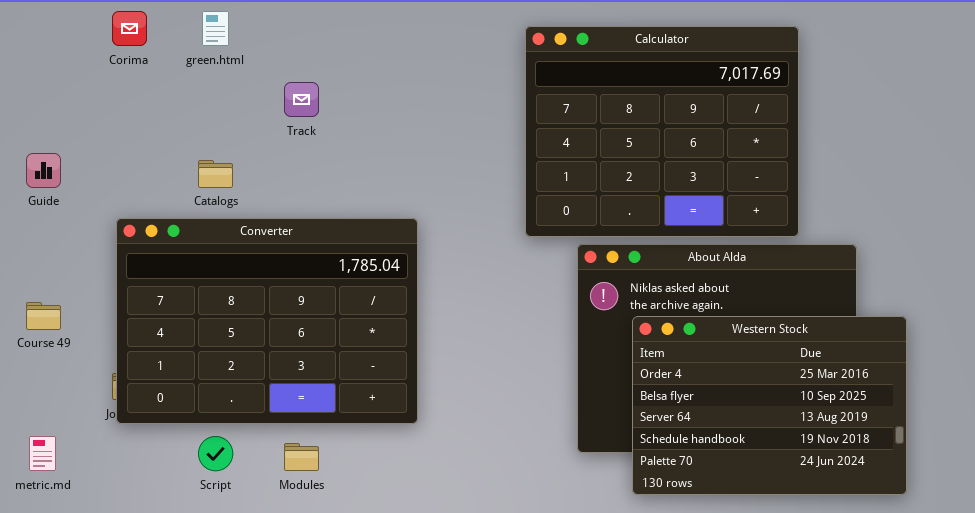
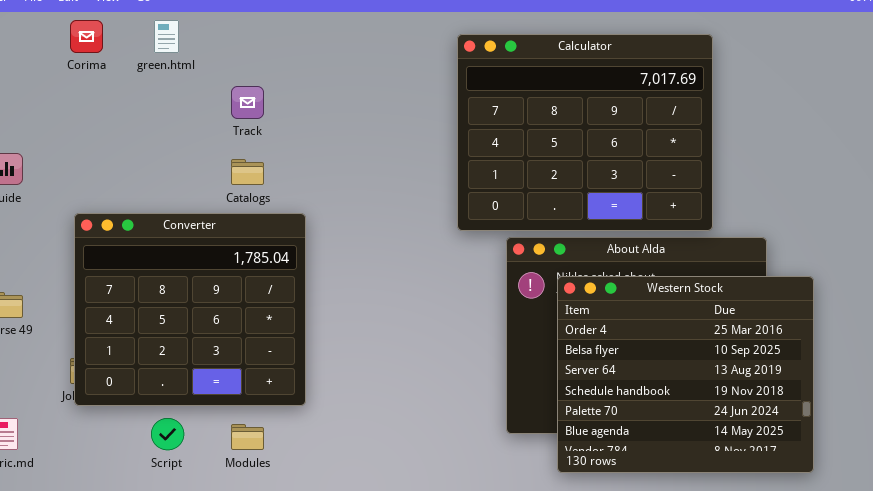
Catalogs: [198,160,233,188] -> [231,159,264,185], moved
Converter: [116,218,418,424] -> [74,213,306,406], resized
Western Stock: [632,316,907,495] -> [557,276,814,473], resized

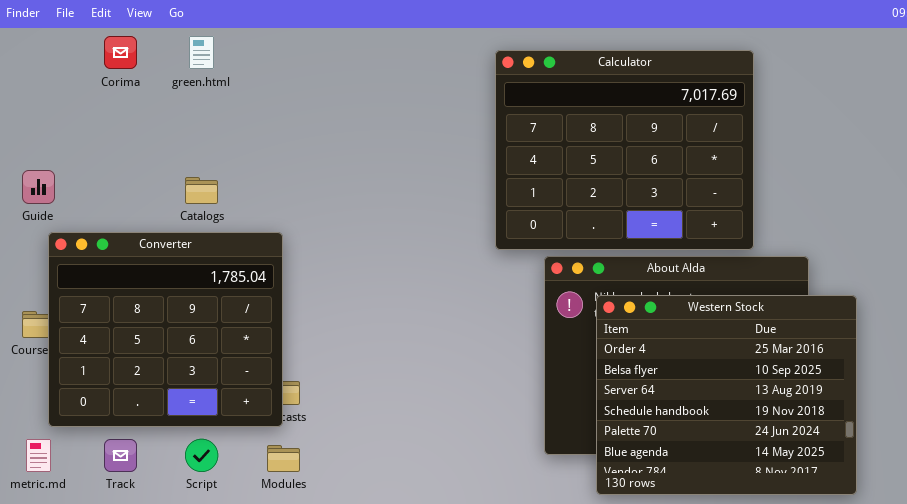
Track: [231,86,264,119] -> [104,439,137,472], moved
Catalogs: [231,159,264,185] -> [185,177,218,204], moved
Converter: [74,213,306,406] -> [48,232,283,427], moved

